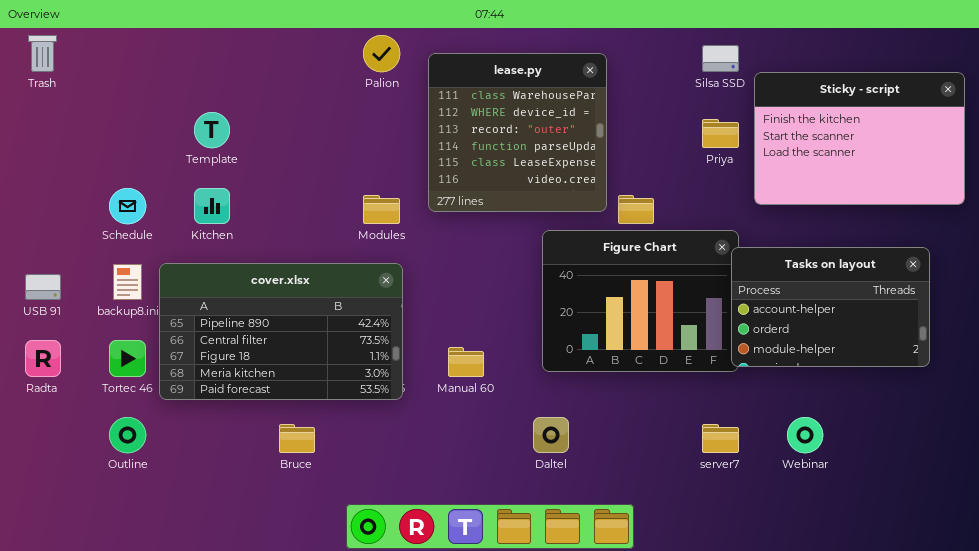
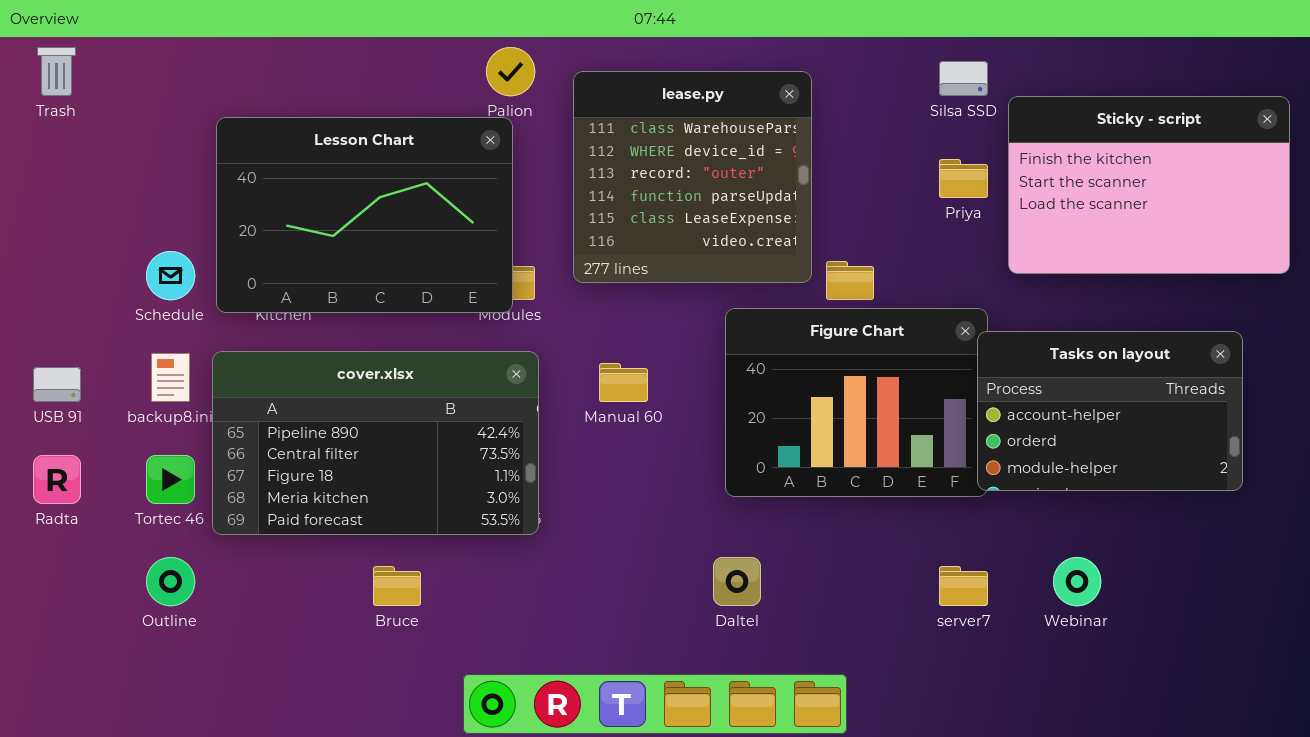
Lesson Chart: none -> [216,117,513,313], opened
Manual 60: [448,347,484,377] -> [599,363,648,402], moved

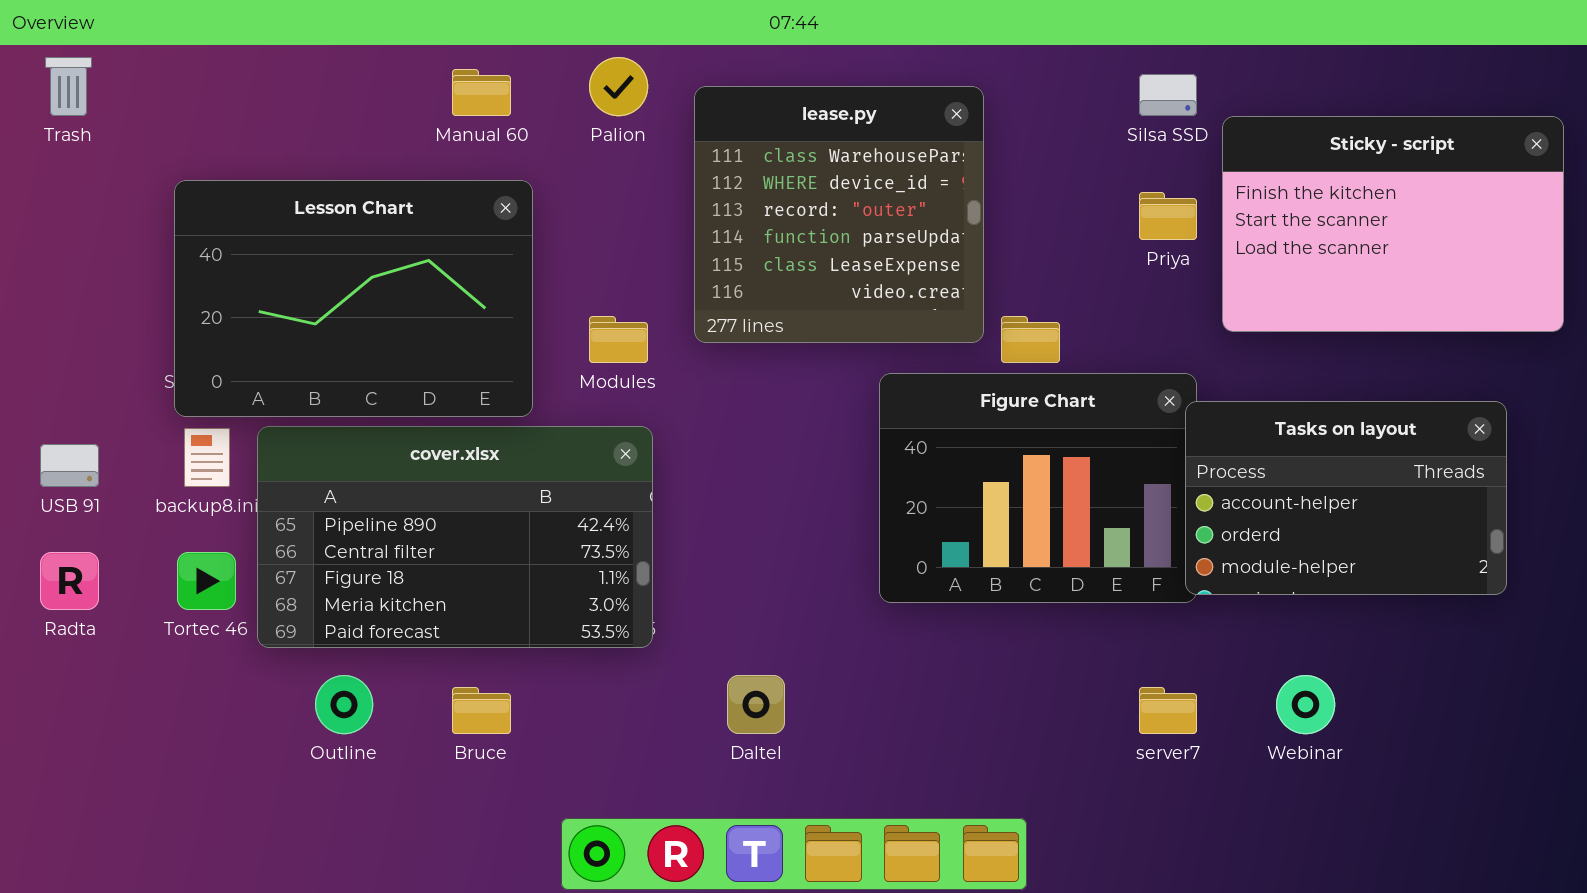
Lesson Chart: [216,117,513,313] -> [174,180,533,417], moved
Manual 60: [599,363,648,402] -> [452,69,511,116], moved
Outline: [146,557,195,606] -> [315,675,373,734], moved
Daltel: [713,557,761,606] -> [727,675,785,734], moved

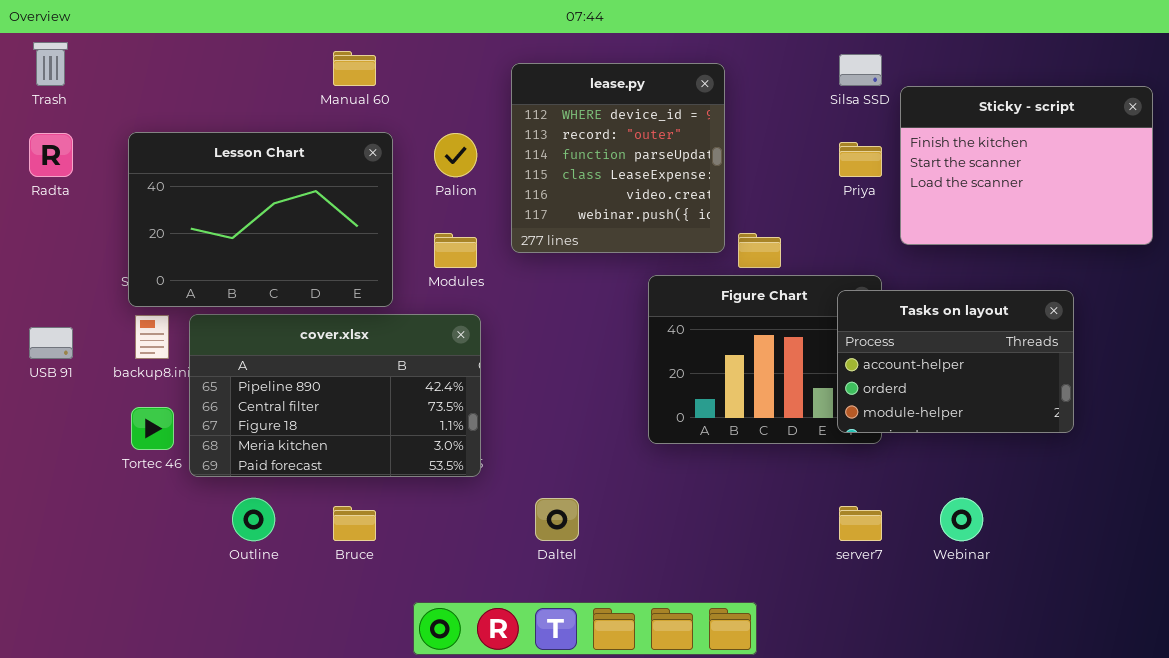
Palion: [589,57,648,116] -> [434,133,477,177], moved
lease.py: [694,86,984,343] -> [511,63,725,253], scrolled down 1 row
Tasks on layout: [1185,401,1507,595] -> [837,290,1074,433], moved
Radta: [40,552,99,610] -> [29,133,73,177], moved

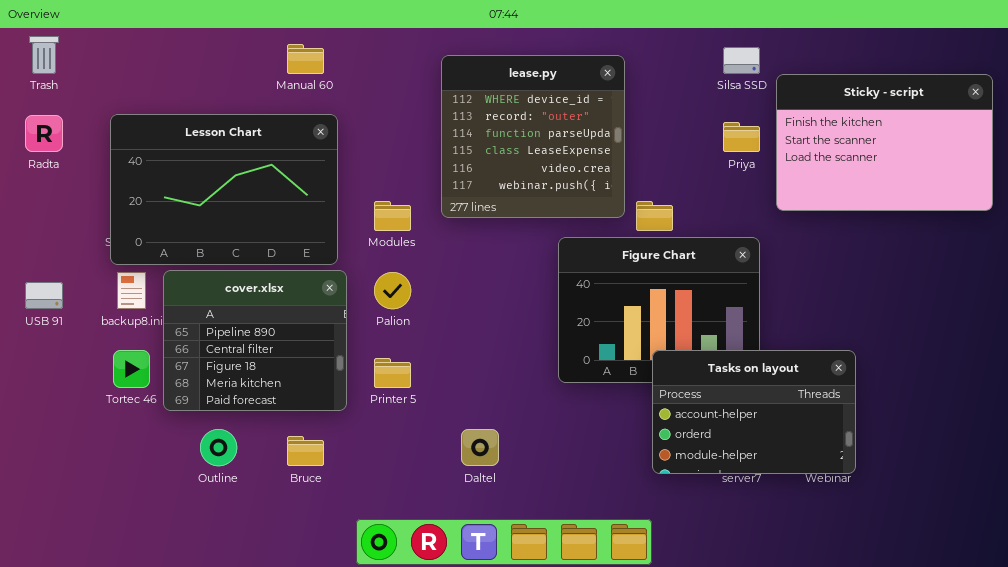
Palion: [434,133,477,177] -> [374,272,411,309], moved
Tasks on layout: [837,290,1074,433] -> [652,350,856,474], moved
cover.xlsx: [189,314,481,477] -> [163,270,347,411], resized

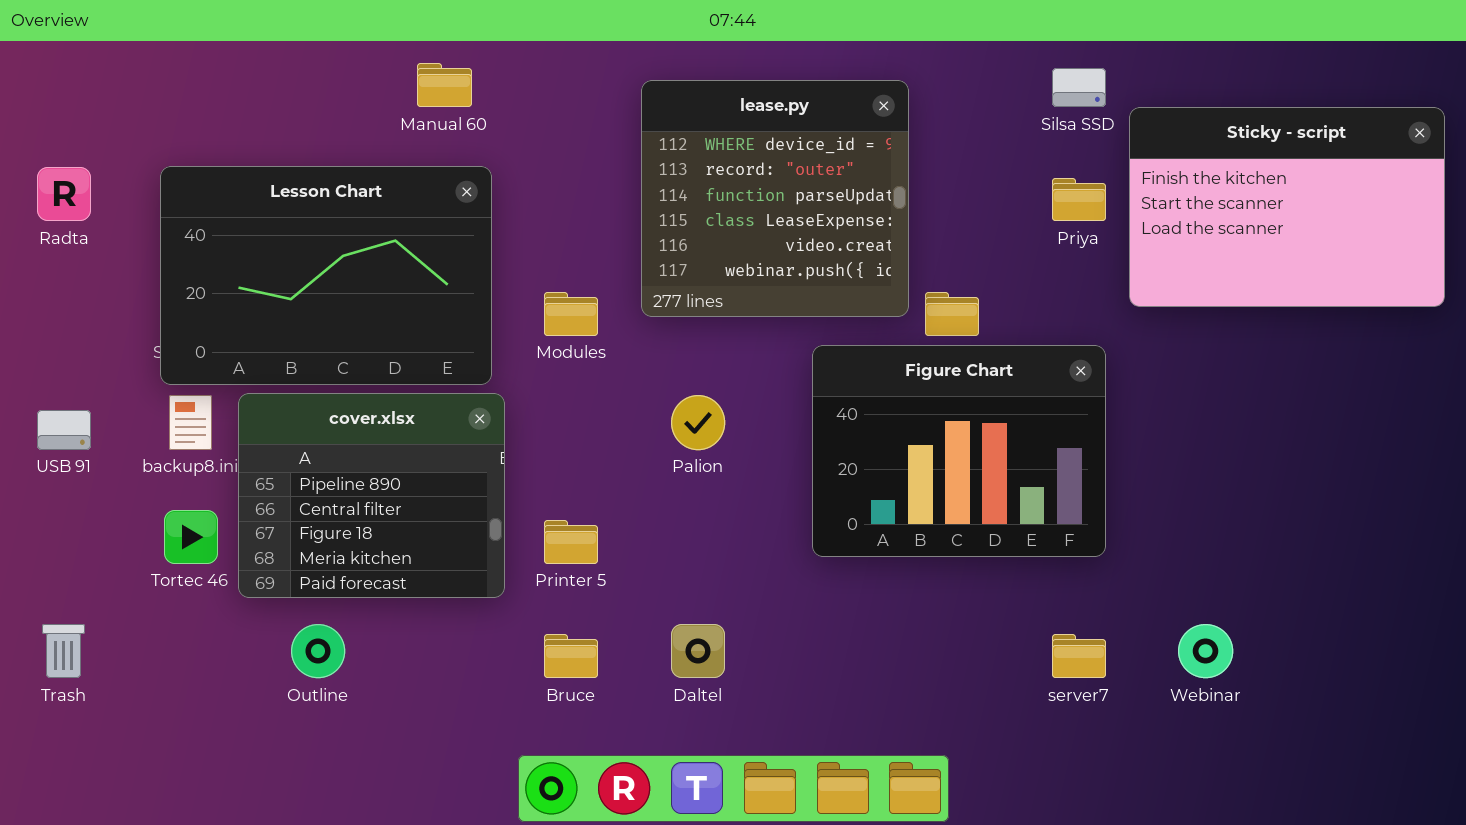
Trash: [29,36,59,74] -> [42,624,85,678], moved
Palion: [374,272,411,309] -> [671,395,725,450], moved
Tasks on layout: [652,350,856,474] -> none, closed
Bruce: [287,436,324,466] -> [544,634,598,678], moved

